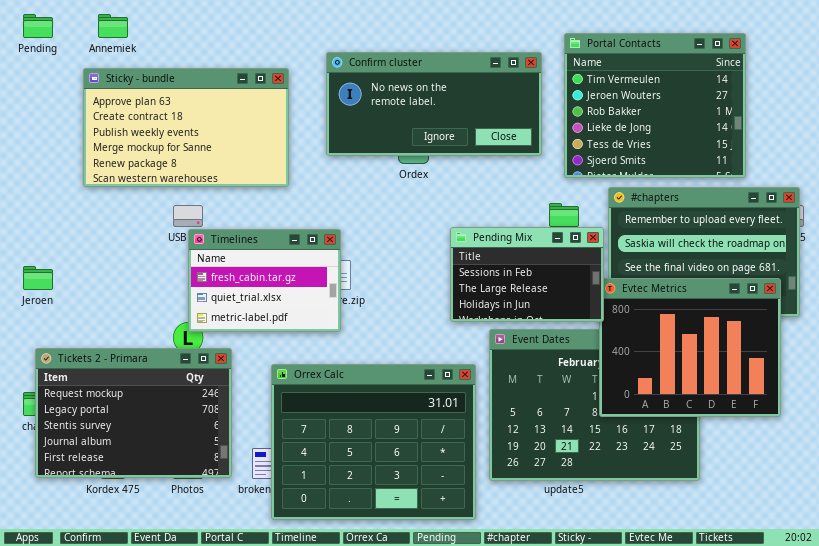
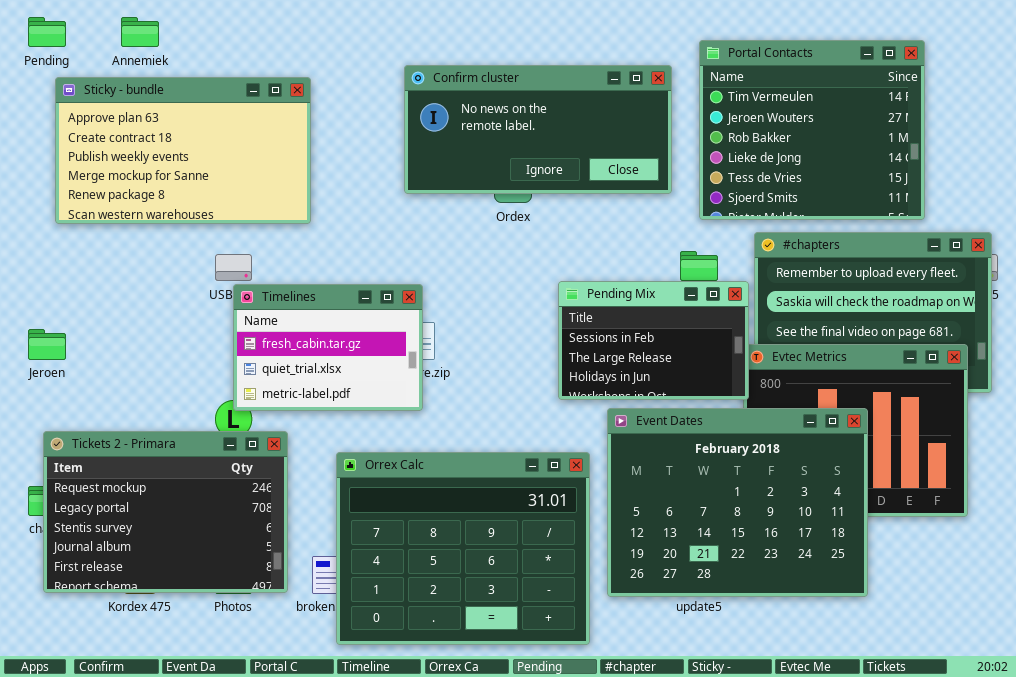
Sticky - bundle: [83,68,289,187] -> [55,77,311,224], moved
Event Dates: [489,329,700,481] -> [607,408,868,597], raised

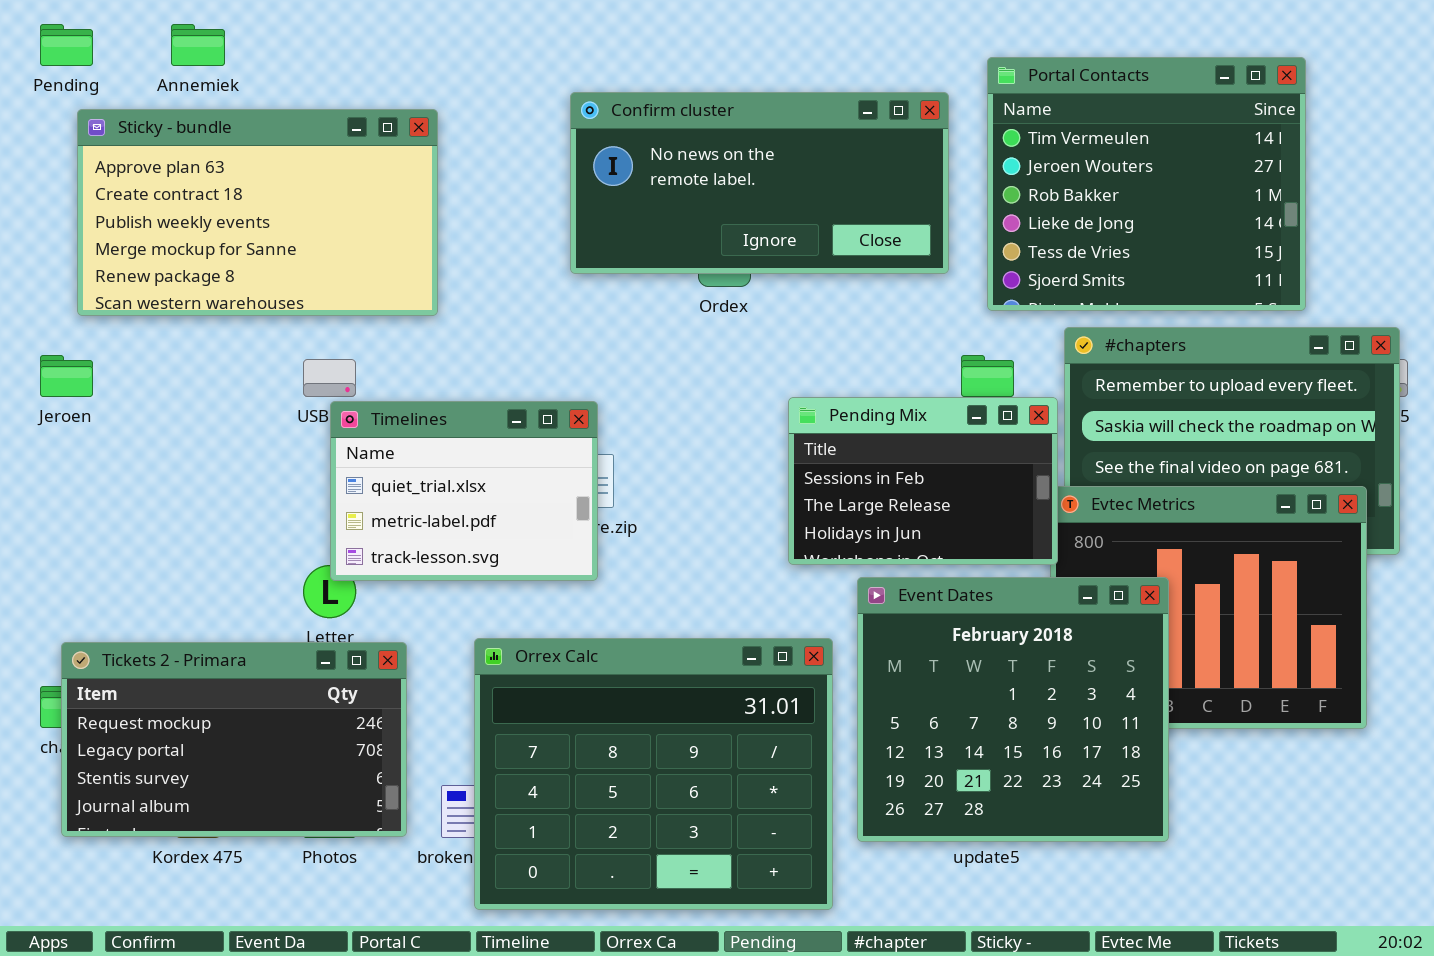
Timelines: [233,284,423,411] -> [330,401,598,581], scrolled down 1 row
Jeroen: [28,329,66,360] -> [40,355,93,397], moved
Event Dates: [607,408,868,597] -> [857,577,1169,842], resized
Tickets 2 - Primara: [43,431,288,593] -> [61,642,407,837], resized

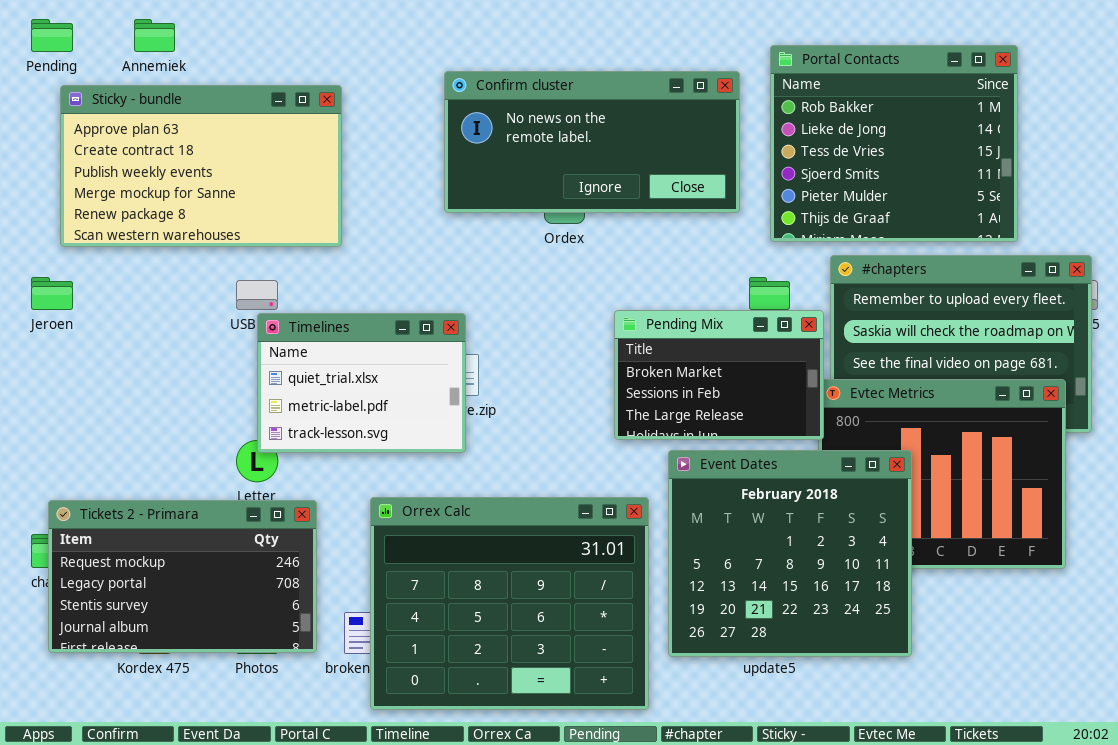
Portal Contacts: [987,57,1306,311] -> [770,45,1018,242], scrolled down 2 rows
Pending Mix: [788,397,1058,565] -> [614,310,824,440], scrolled up 1 row

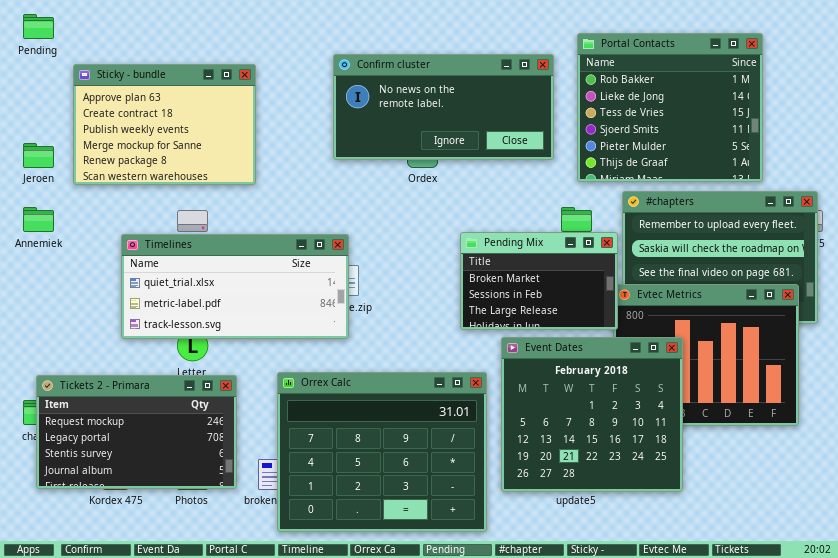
Annemiek: [134,19,175,52] -> [23,207,54,232], moved
Sticky - bundle: [60,85,342,247] -> [73,64,256,185], resized
Jeroen: [31,277,73,310] -> [23,143,54,168], moved
Timelines: [257,313,466,453] -> [121,234,349,339], resized

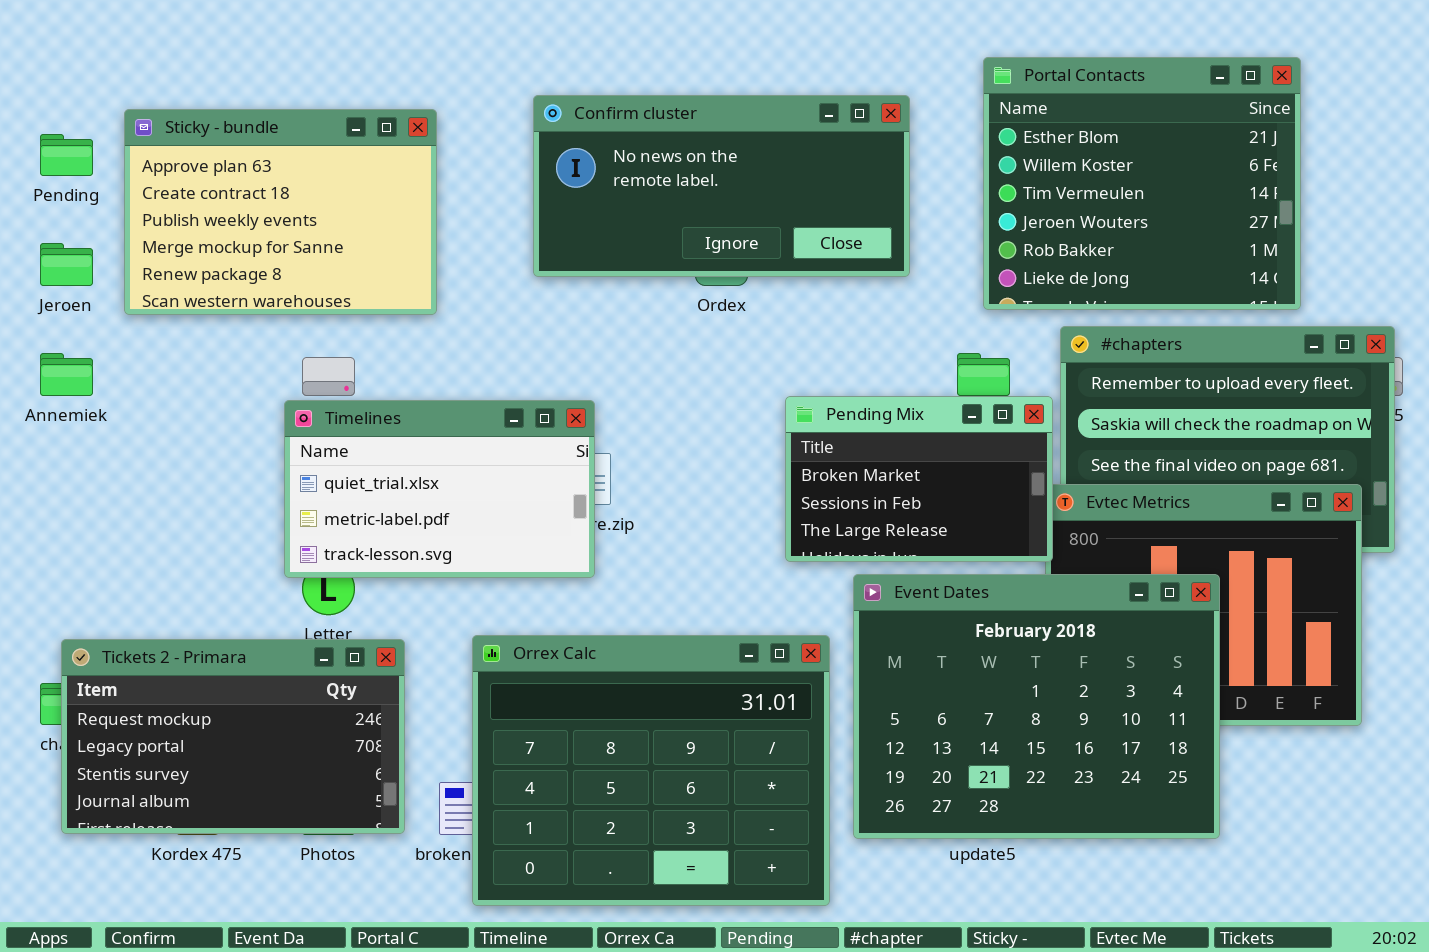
Pending: [23,14,54,39] -> [40,134,93,176], moved
Portal Contacts: [577,33,763,182] -> [983,57,1301,310], scrolled up 4 rows
Confirm cluster: [333,54,554,160] -> [533,95,910,277], moved
Timelines: [121,234,349,339] -> [284,400,595,578], resized
Event Dates: [501,337,683,492] -> [853,574,1220,839], resized

